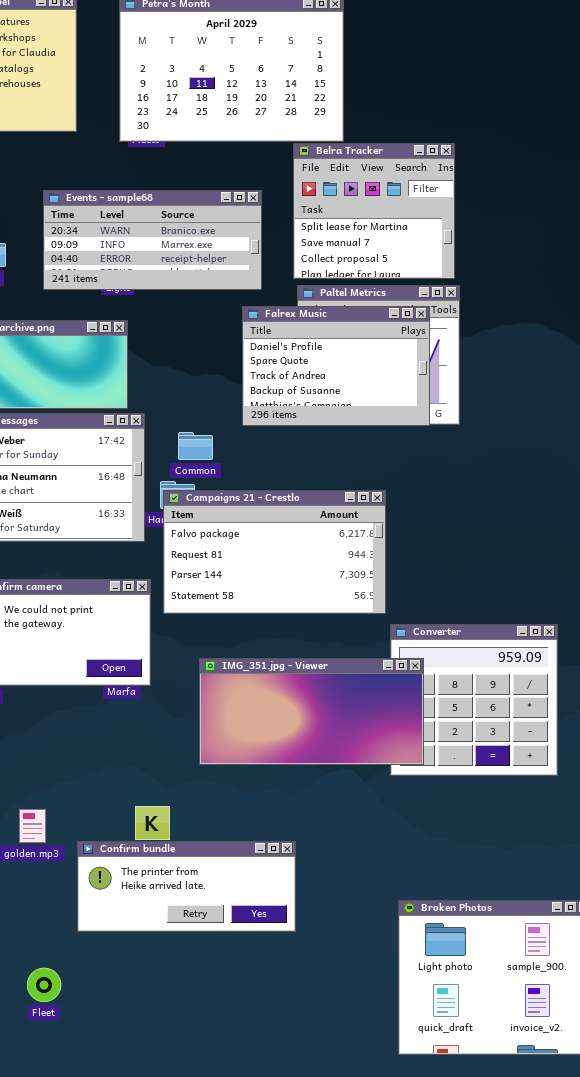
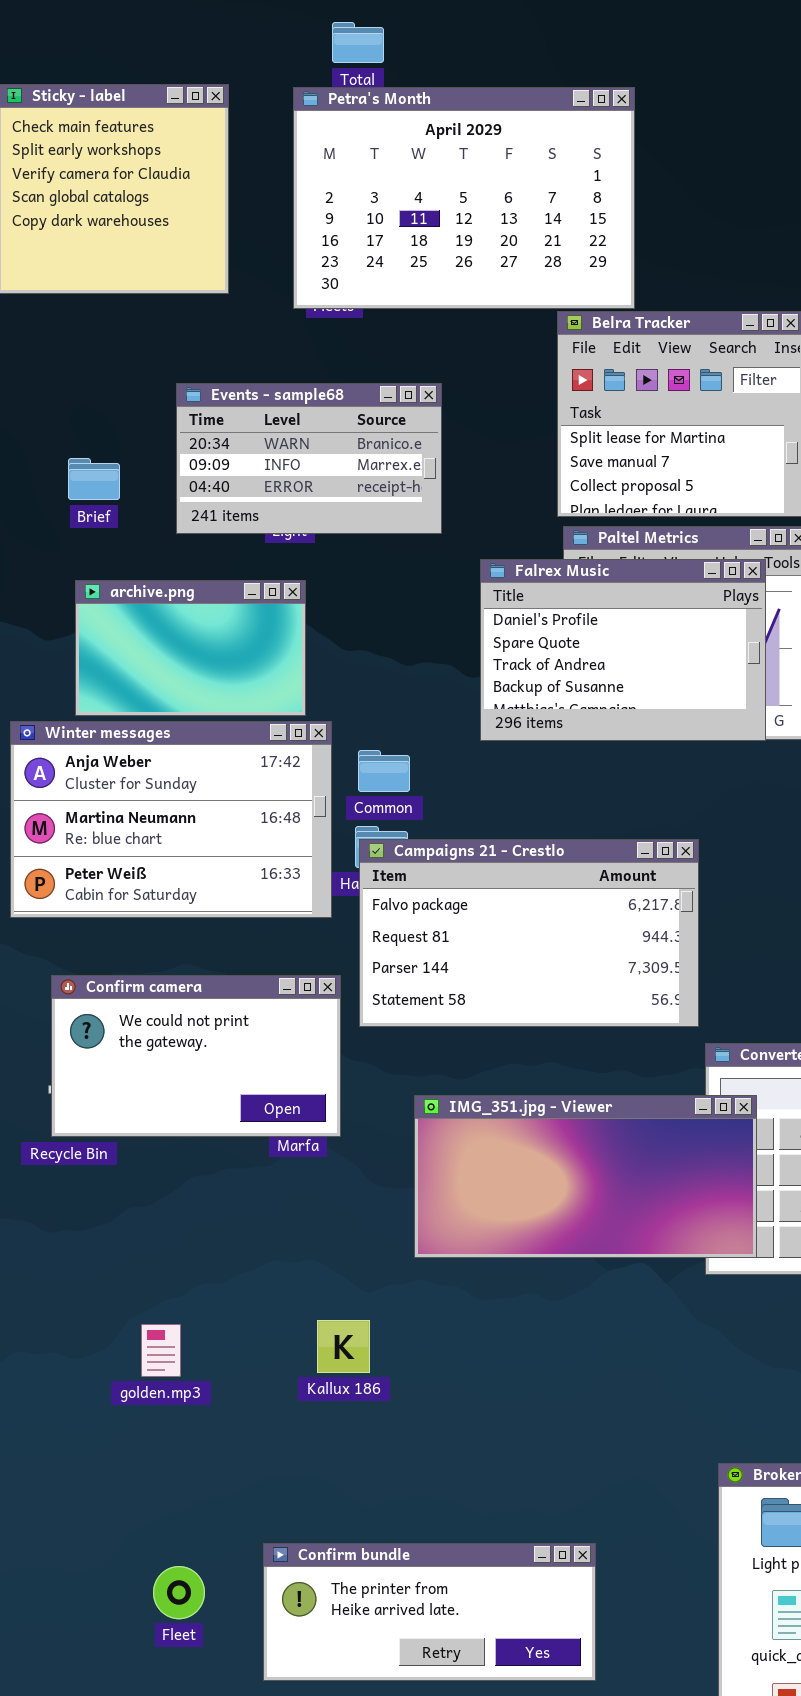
Events - sample68: [43,190,262,290] -> [176,383,442,534], resized
Common: [178,432,213,460] -> [358,750,410,792], moved
Confirm bundle: [77,841,296,932] -> [263,1543,596,1681], moved

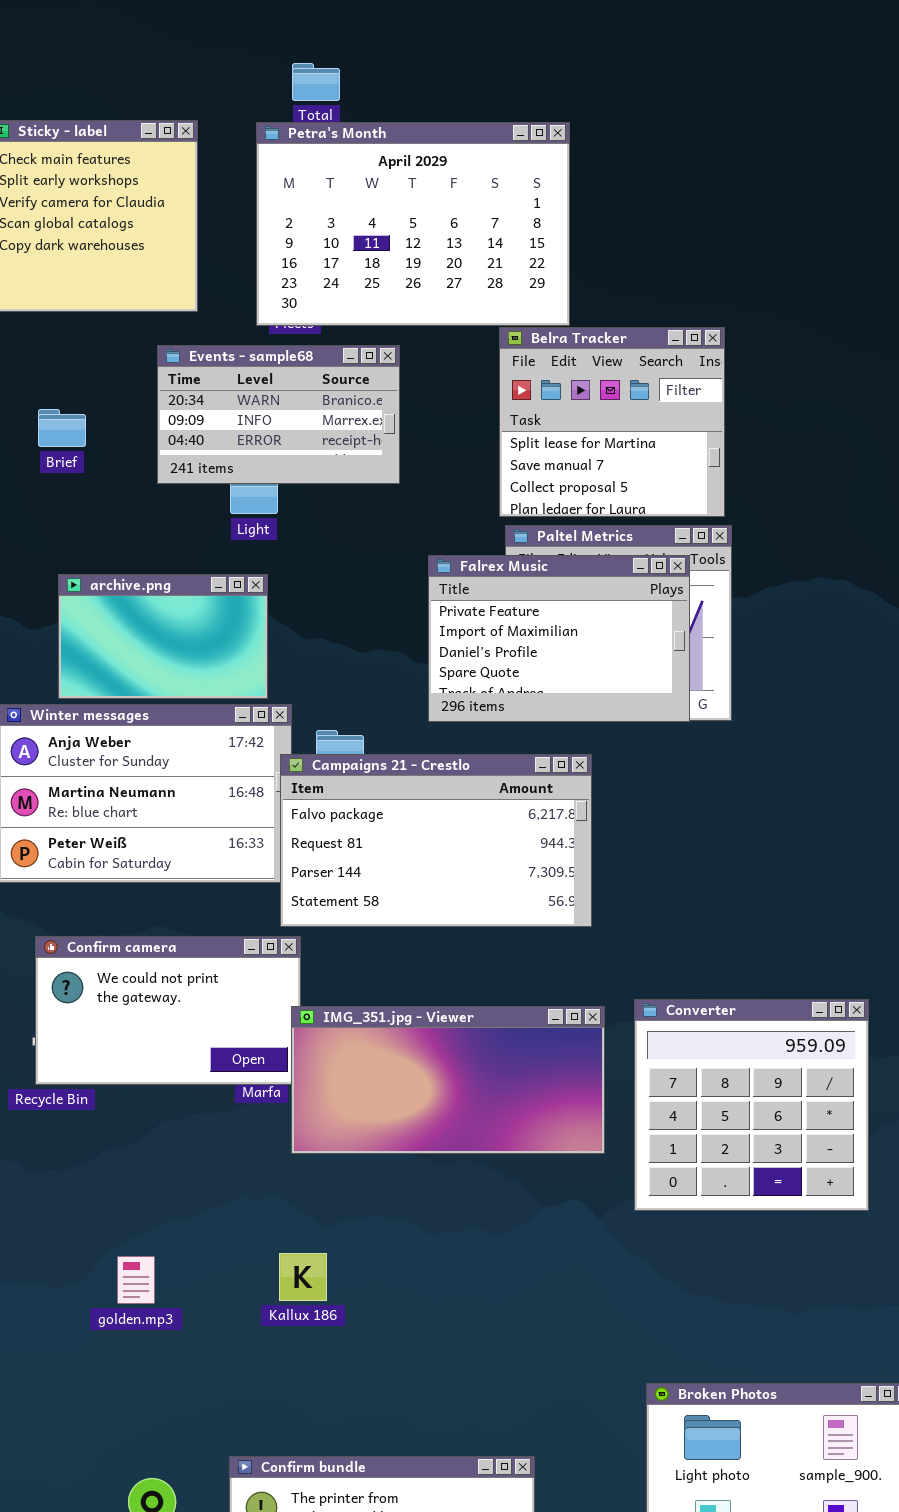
Events - sample68: [176,383,442,534] -> [157,345,400,484], moved
Brief: [68,458,120,500] -> [38,409,86,447], moved
Falrex Music: [480,559,766,741] -> [428,555,690,722], scrolled up 2 rows
Campaigns 21 - Crestlo: [359,839,699,1027] -> [280,754,592,927], moved
IMG_351.jpg - Viewer: [414,1095,757,1258] -> [291,1006,605,1154], moved

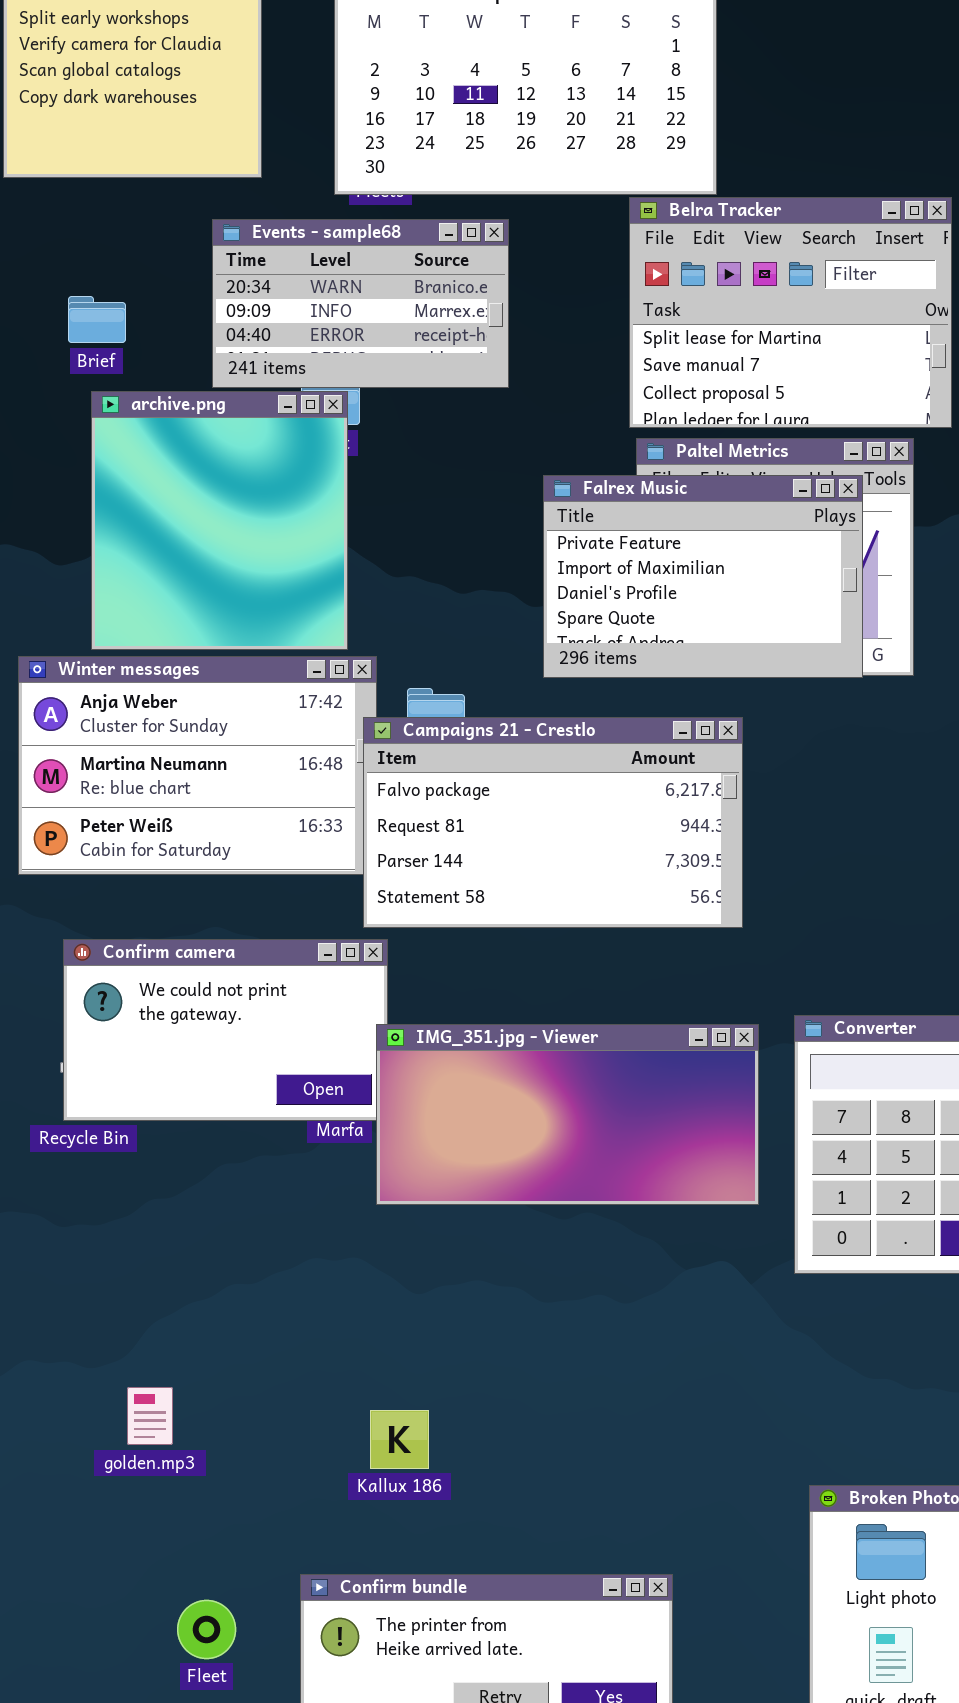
Belra Tracker: [499,327,725,517] -> [629,197,952,428], resized
archive.png: [58,574,268,699] -> [91,391,348,650], resized
Kallux 186: [279,1253,327,1301] -> [370,1410,429,1469], moved
golden.mp3: [117,1256,155,1304] -> [127,1387,173,1445], moved

